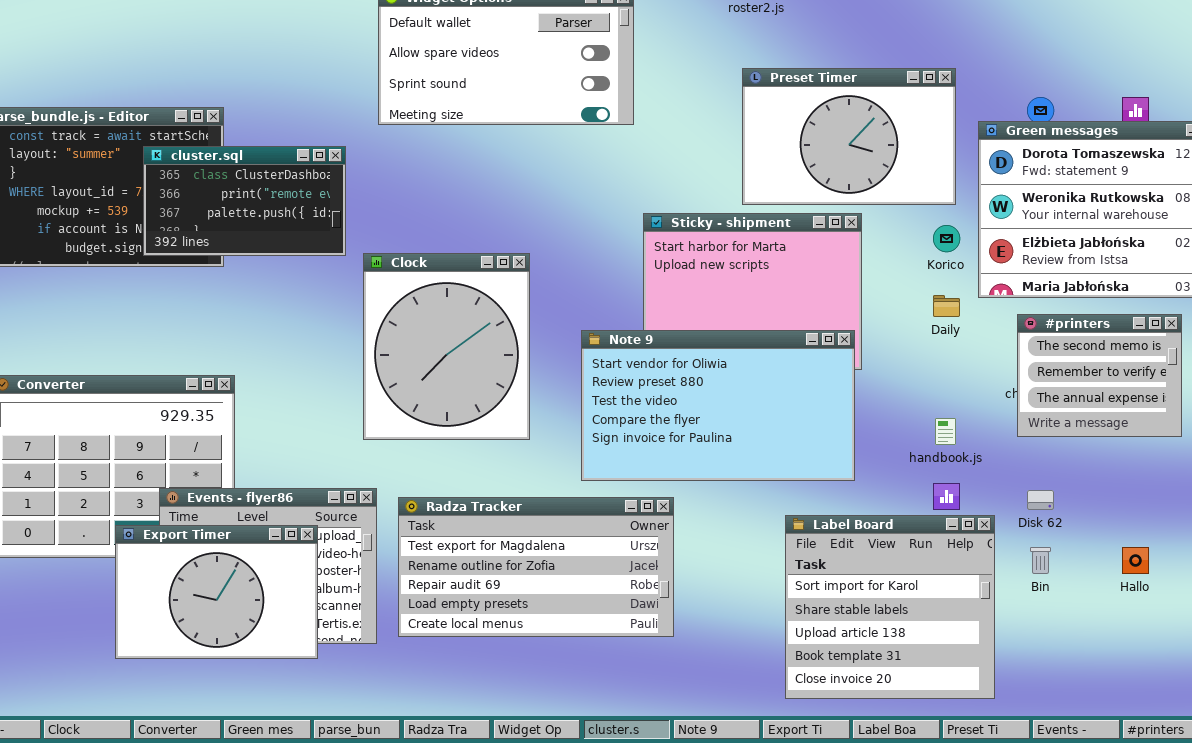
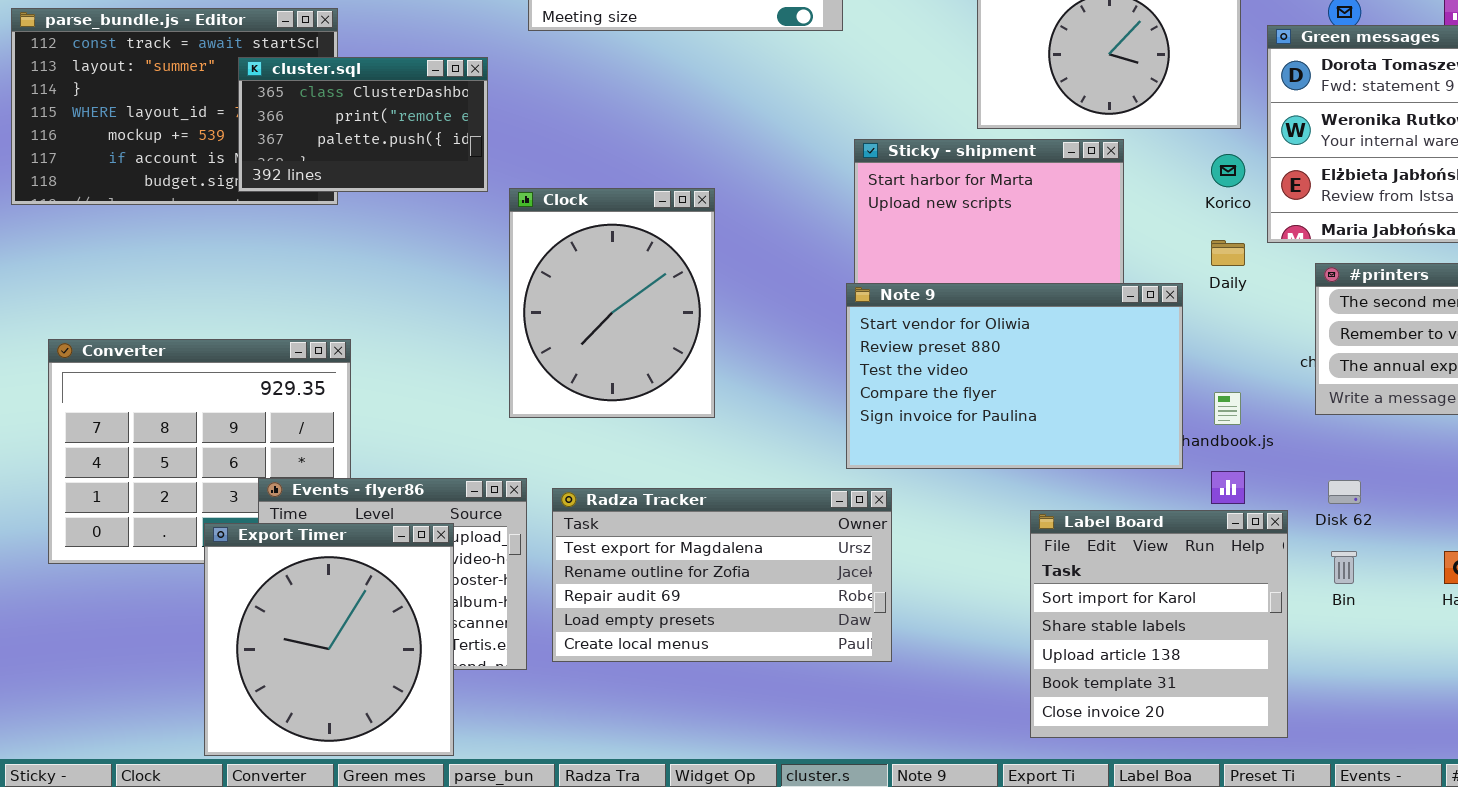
Note 9: [581,330,855,481] -> [846,283,1183,469], moved
Export Timer: [115,525,318,659] -> [204,523,454,756], resized

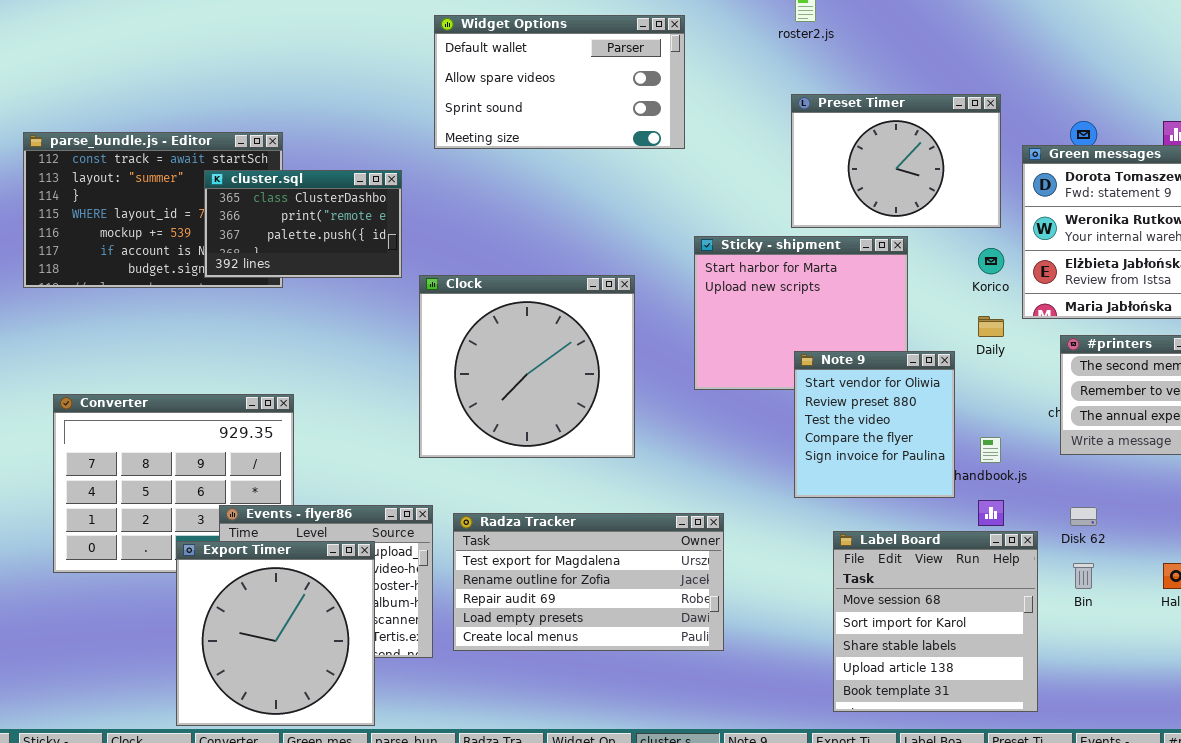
Clock: [509,188,715,418] -> [419,275,635,458], resized
Note 9: [846,283,1183,469] -> [794,351,955,498], resized
Label Board: [1030,510,1288,738] -> [833,531,1038,712], scrolled up 1 row

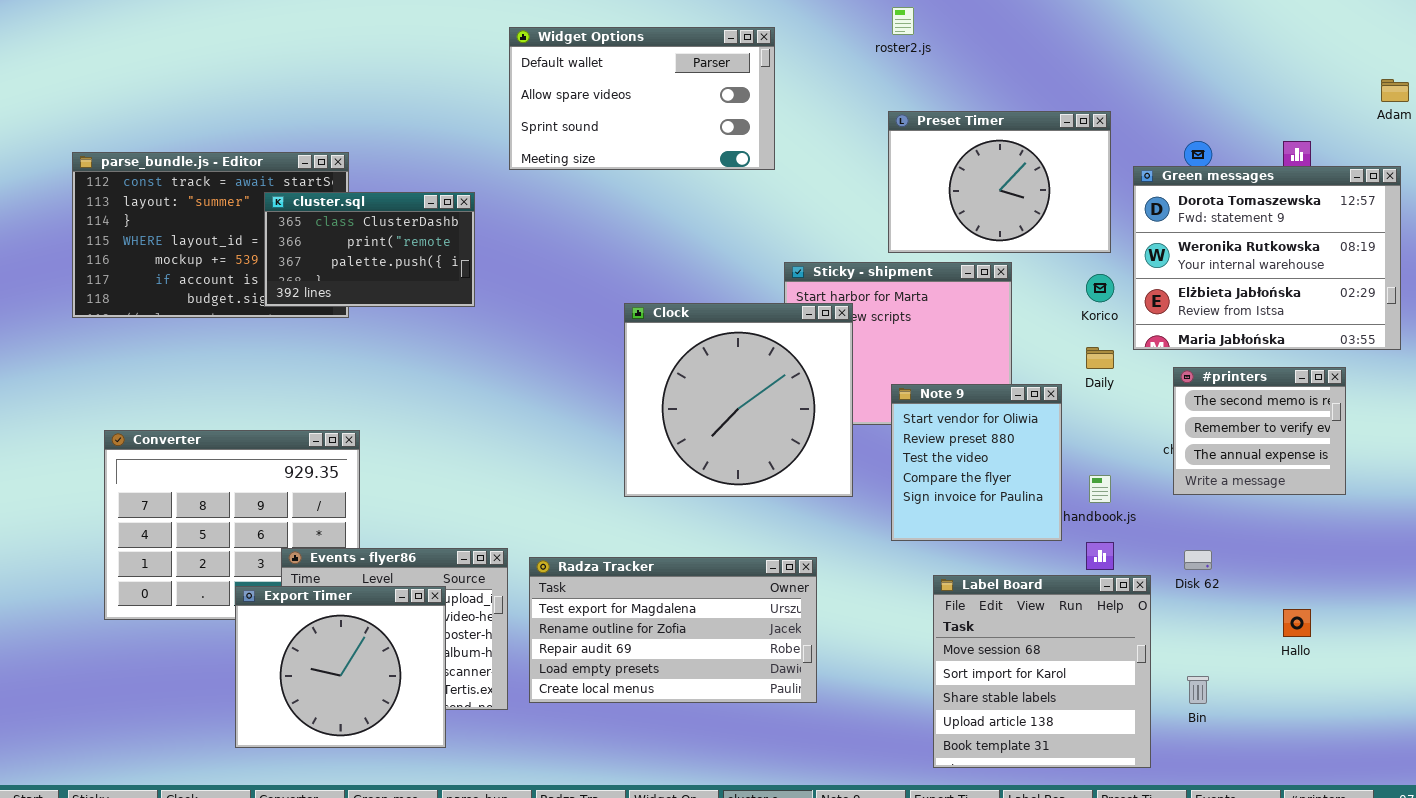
Clock: [419,275,635,458] -> [624,303,853,497], moved
Export Timer: [176,541,375,726] -> [235,586,446,748], resized
Bin: [1073,563,1094,589] -> [1187,676,1209,704], moved

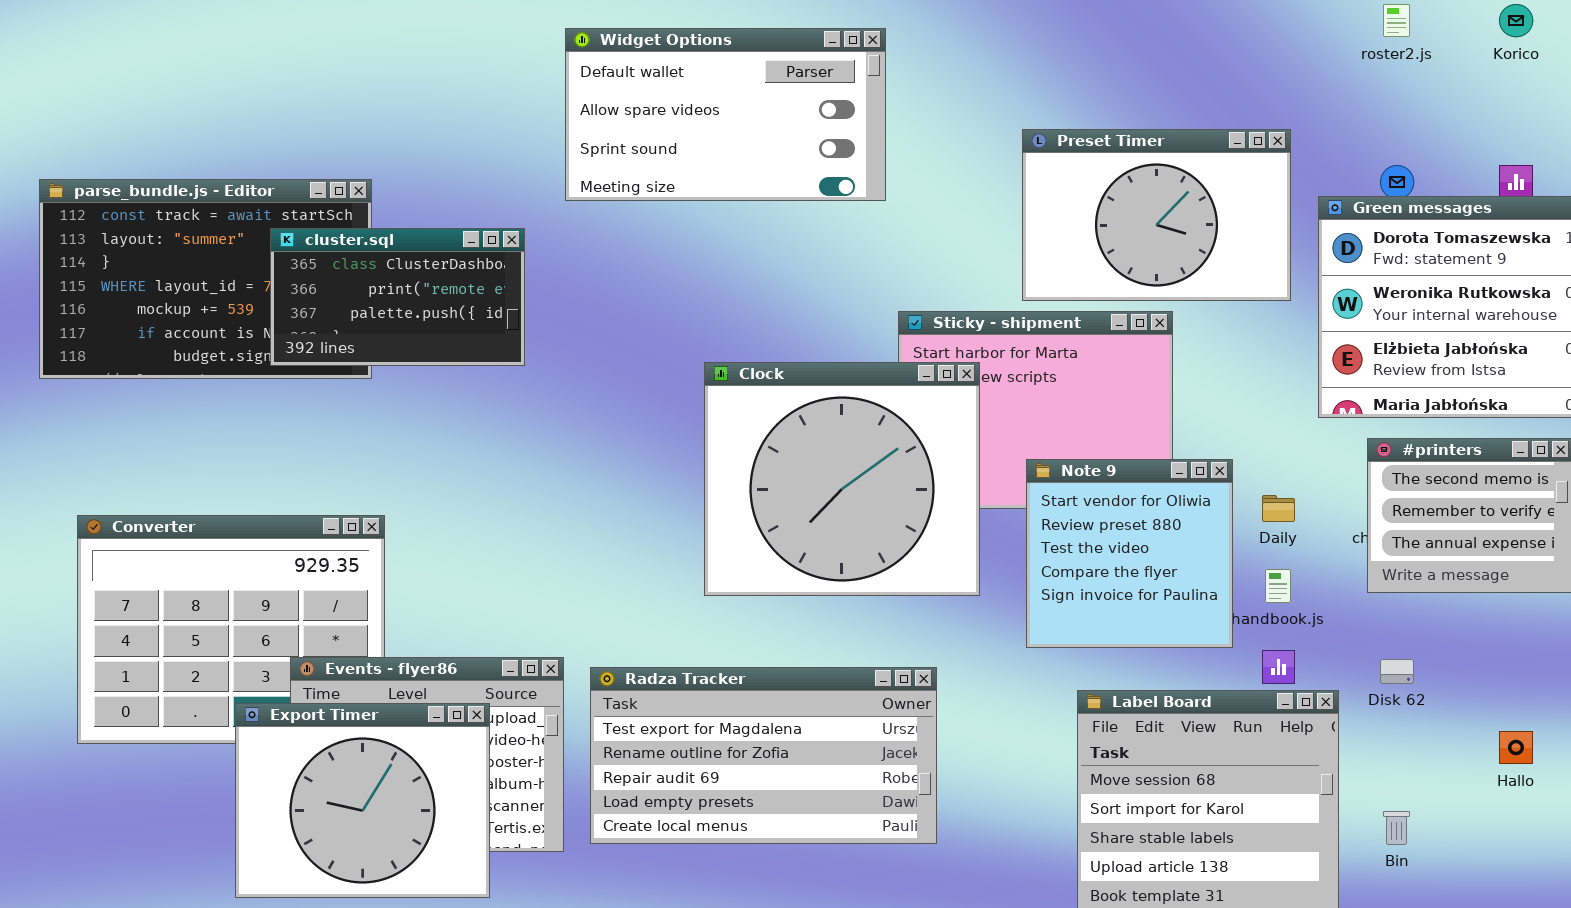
roster2.js: [892,7,914,35] -> [1383,4,1410,37], moved
Korico: [1086,274,1114,302] -> [1499,4,1533,37], moved
Daily: [1086,347,1114,369] -> [1262,495,1295,522], moved

